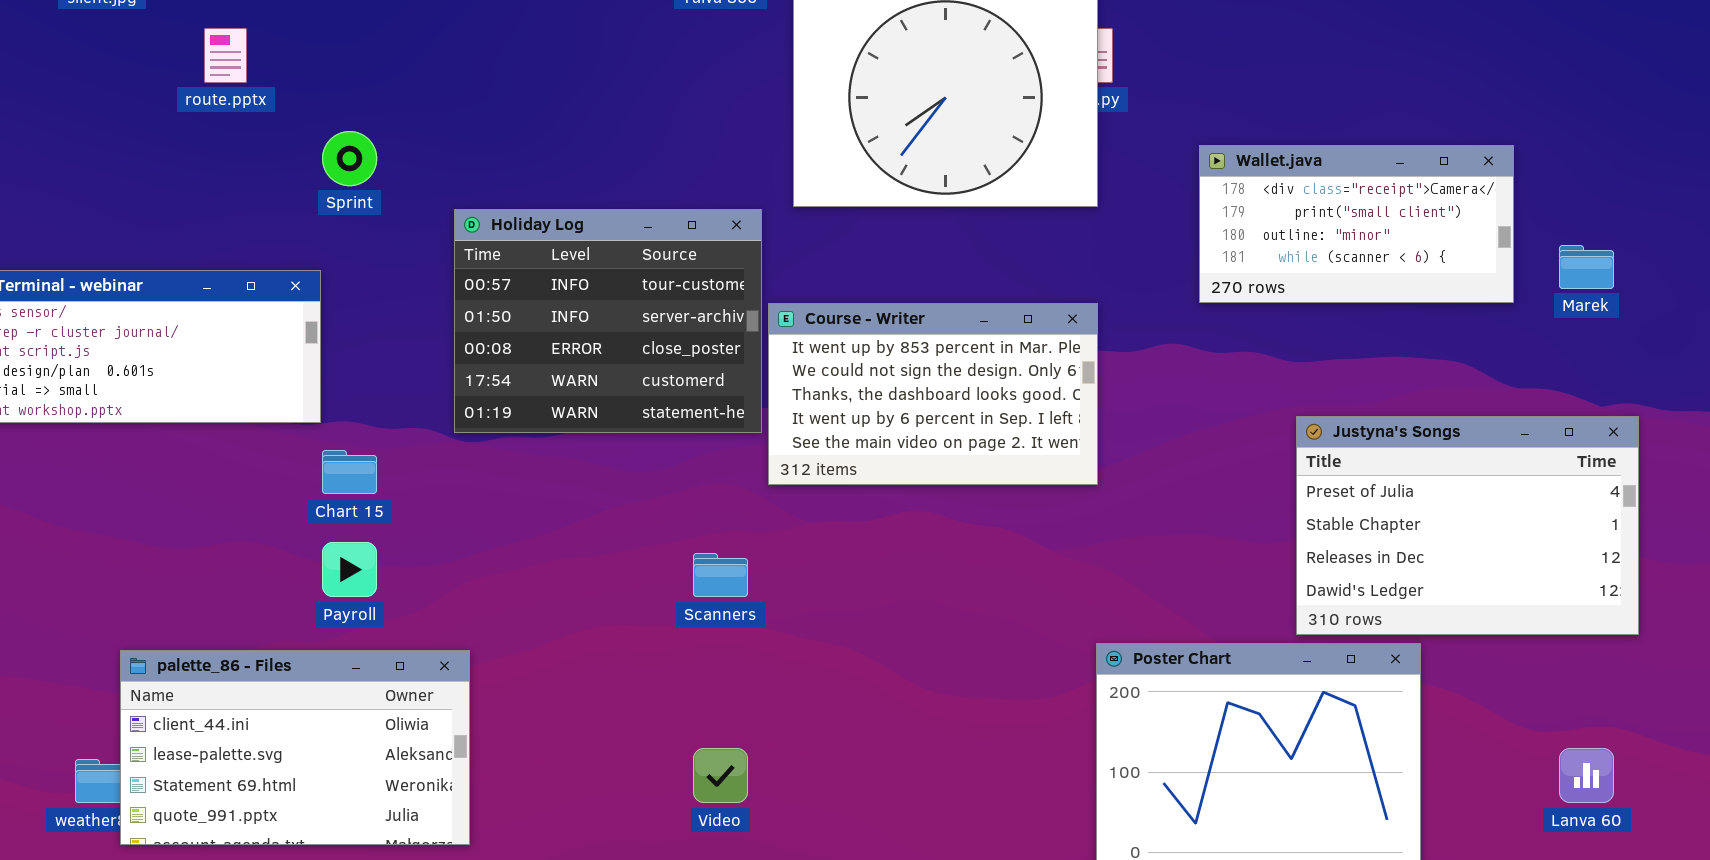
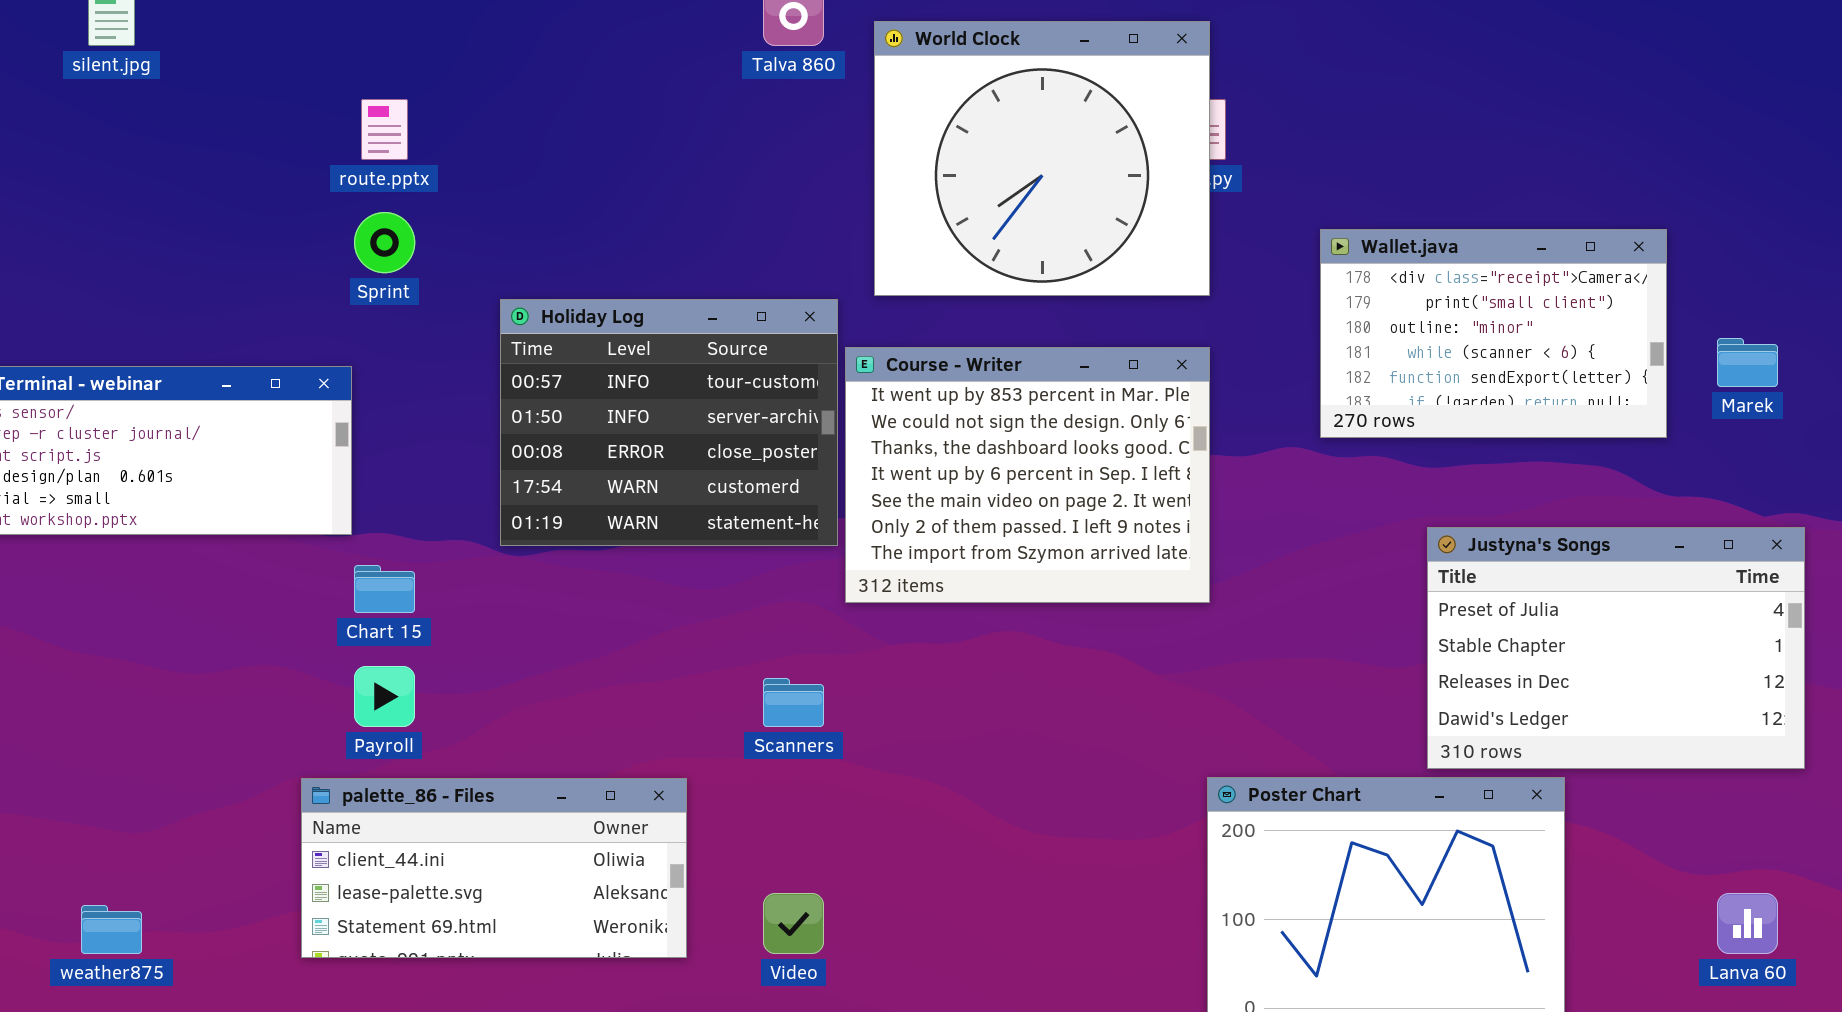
route.pptx: [204,28,247,83] -> [361,99,408,160], moved
Wallet.java: [1199,145,1514,303] -> [1320,229,1667,438], resized
Course - Writer: [768,303,1098,485] -> [845,347,1210,603], resized
palette_86 - Files: [120,650,470,845] -> [301,778,687,958], moved, resized

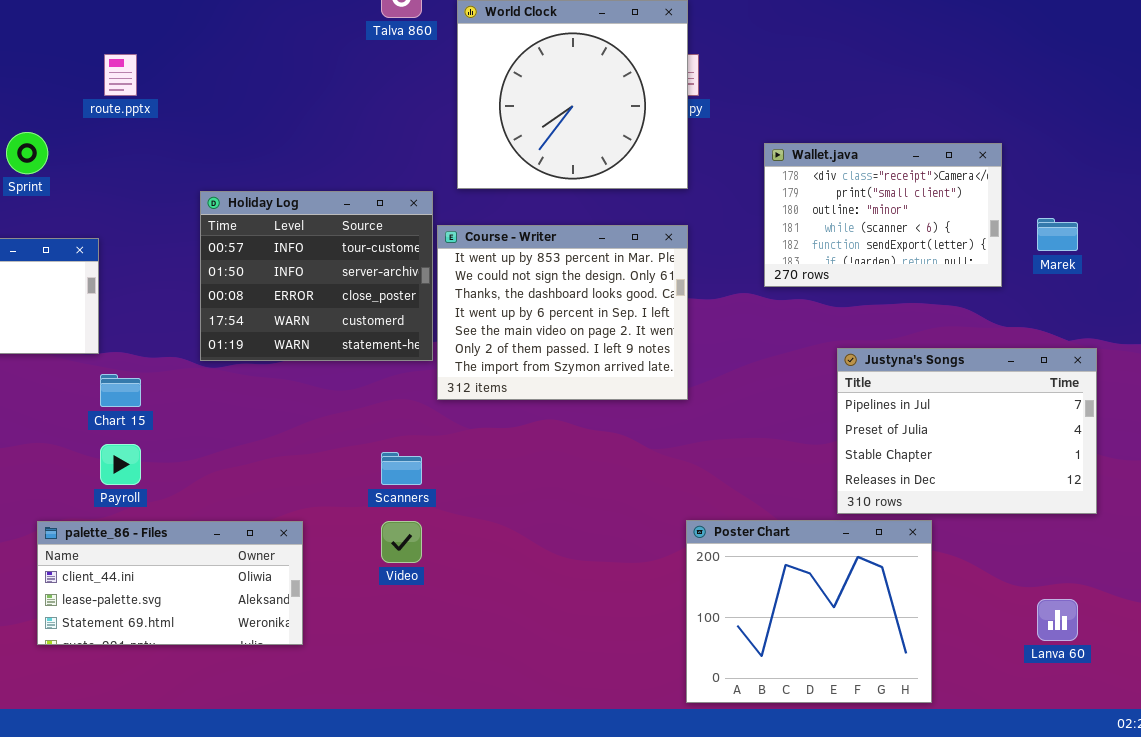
Sprint: [354,212,415,273] -> [6,132,48,174], moved
Justyna's Songs: [1427,527,1805,769] -> [837,348,1097,514], scrolled up 1 row
palette_86 - Files: [301,778,687,958] -> [37,521,303,645], moved
Video: [763,893,824,954] -> [381,521,422,563], moved

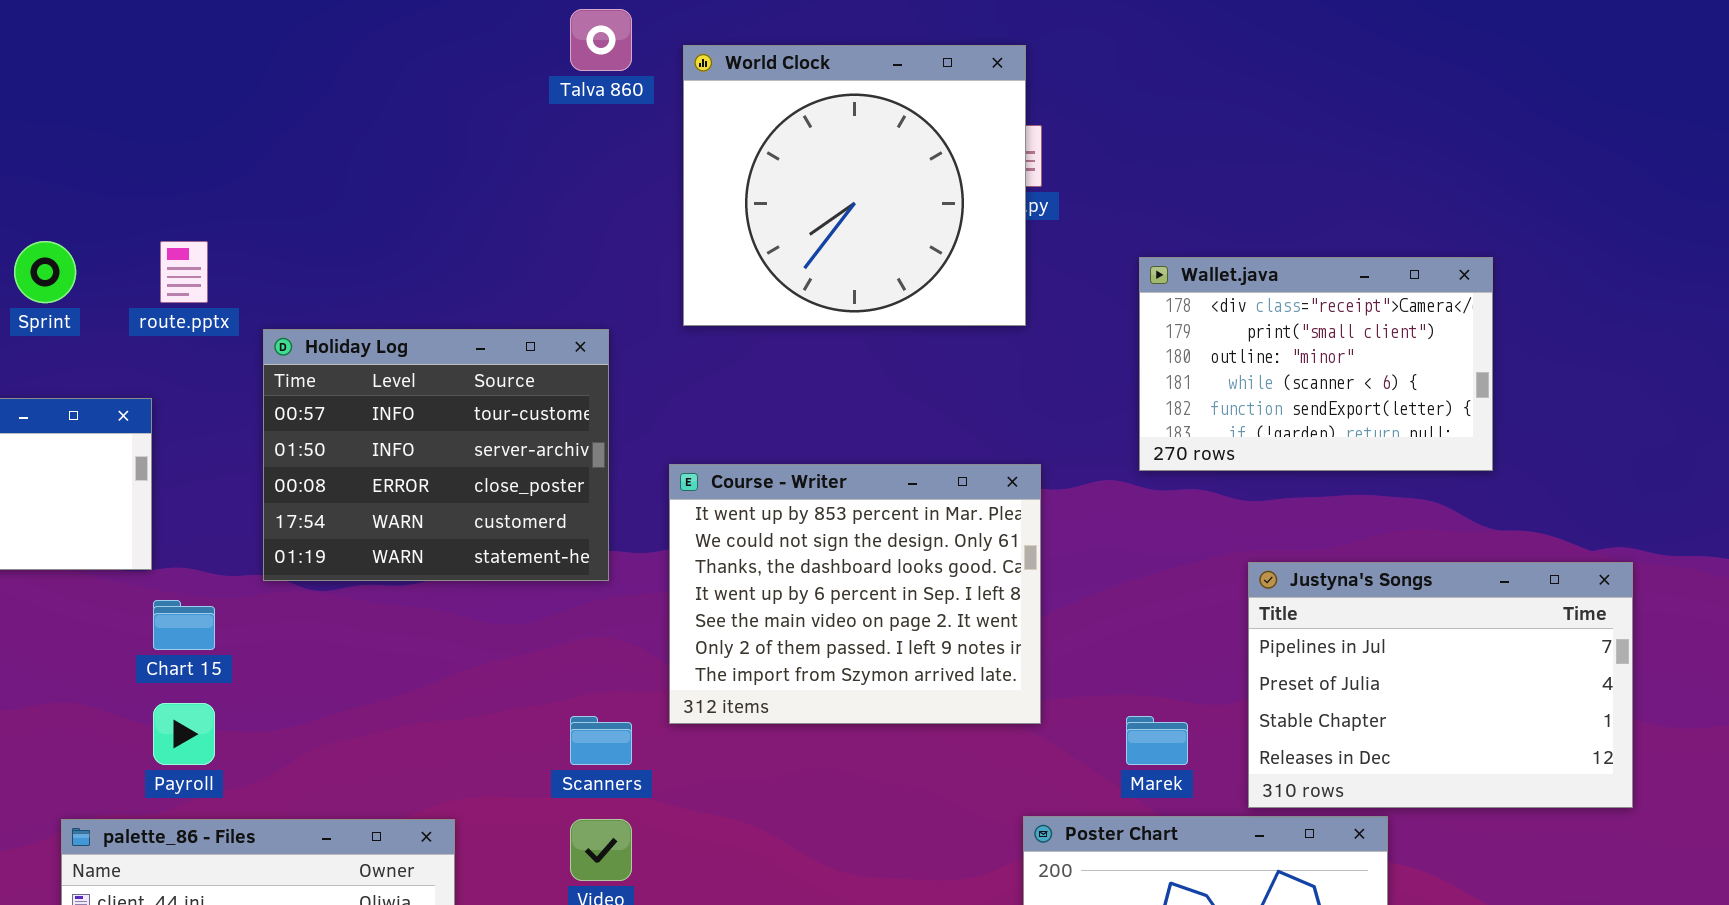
route.pptx: [104,54,137,96] -> [160,241,208,303], moved
Holiday Log: [200,191,433,361] -> [263,329,609,581], moved
Marek: [1037,218,1078,251] -> [1126,716,1188,765], moved
Course - Writer: [437,225,688,400] -> [669,464,1041,724], moved

